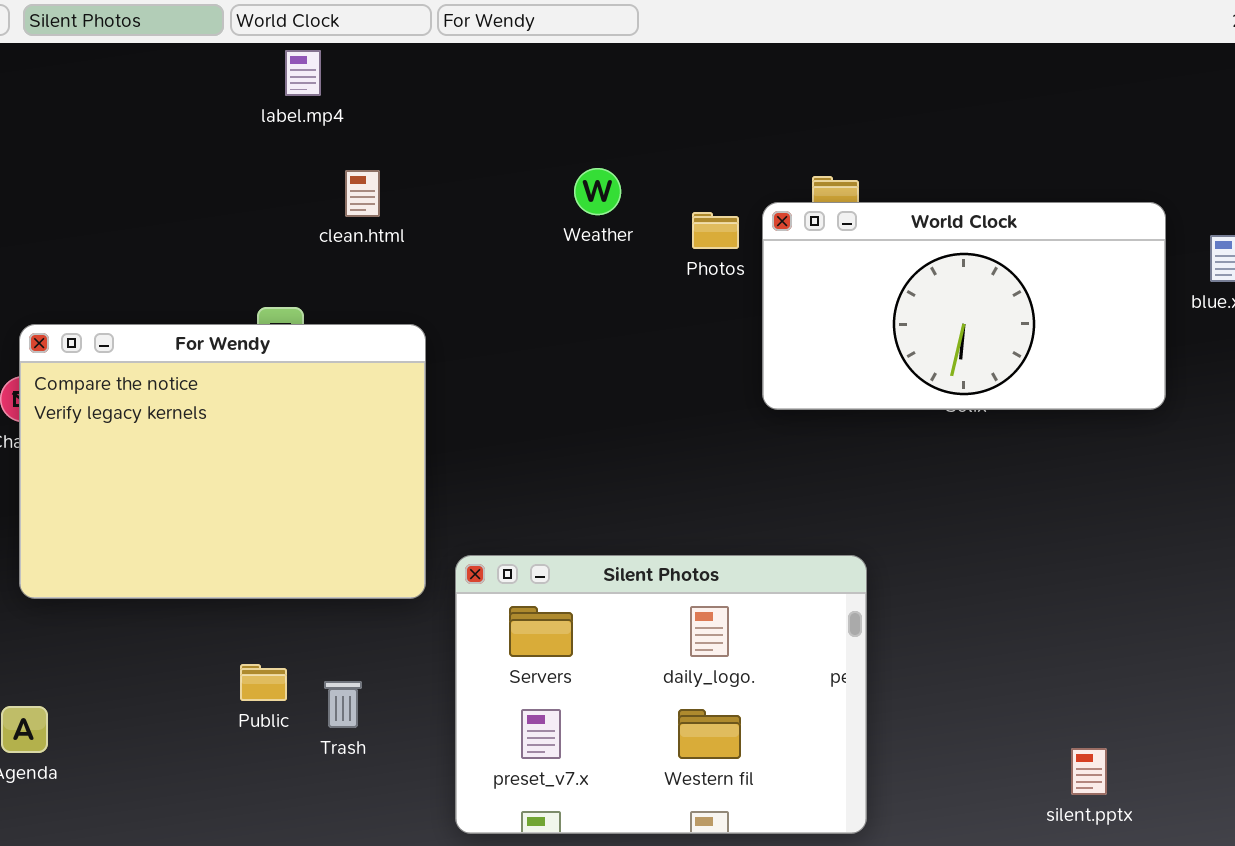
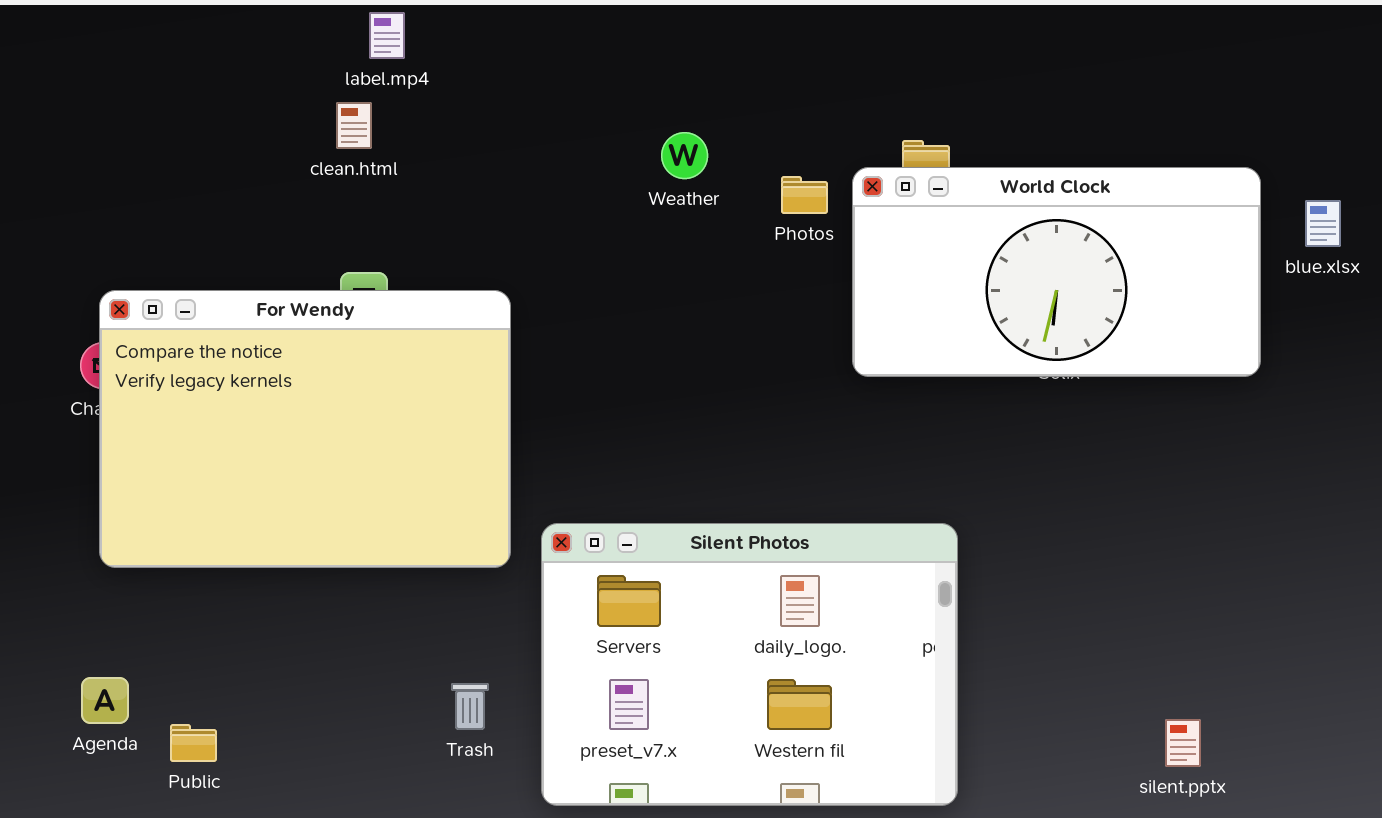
clean.html: [345,170,380,217] -> [336,102,372,149], moved
Public: [240,664,287,701] -> [170,724,217,762], moved
Trash: [324,681,362,728] -> [451,683,489,730], moved

